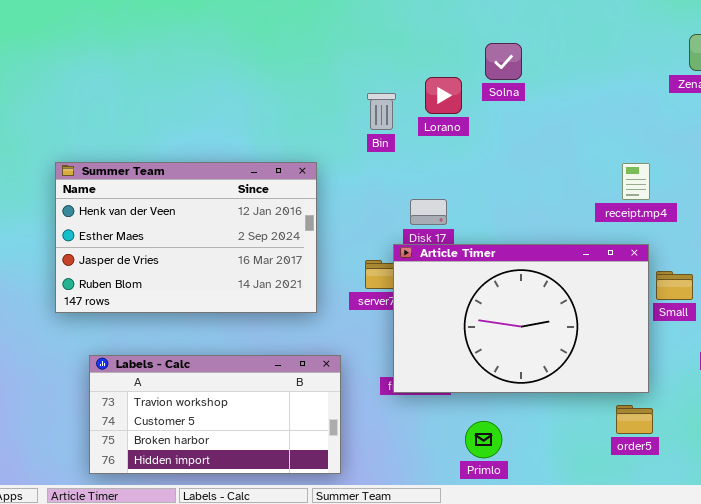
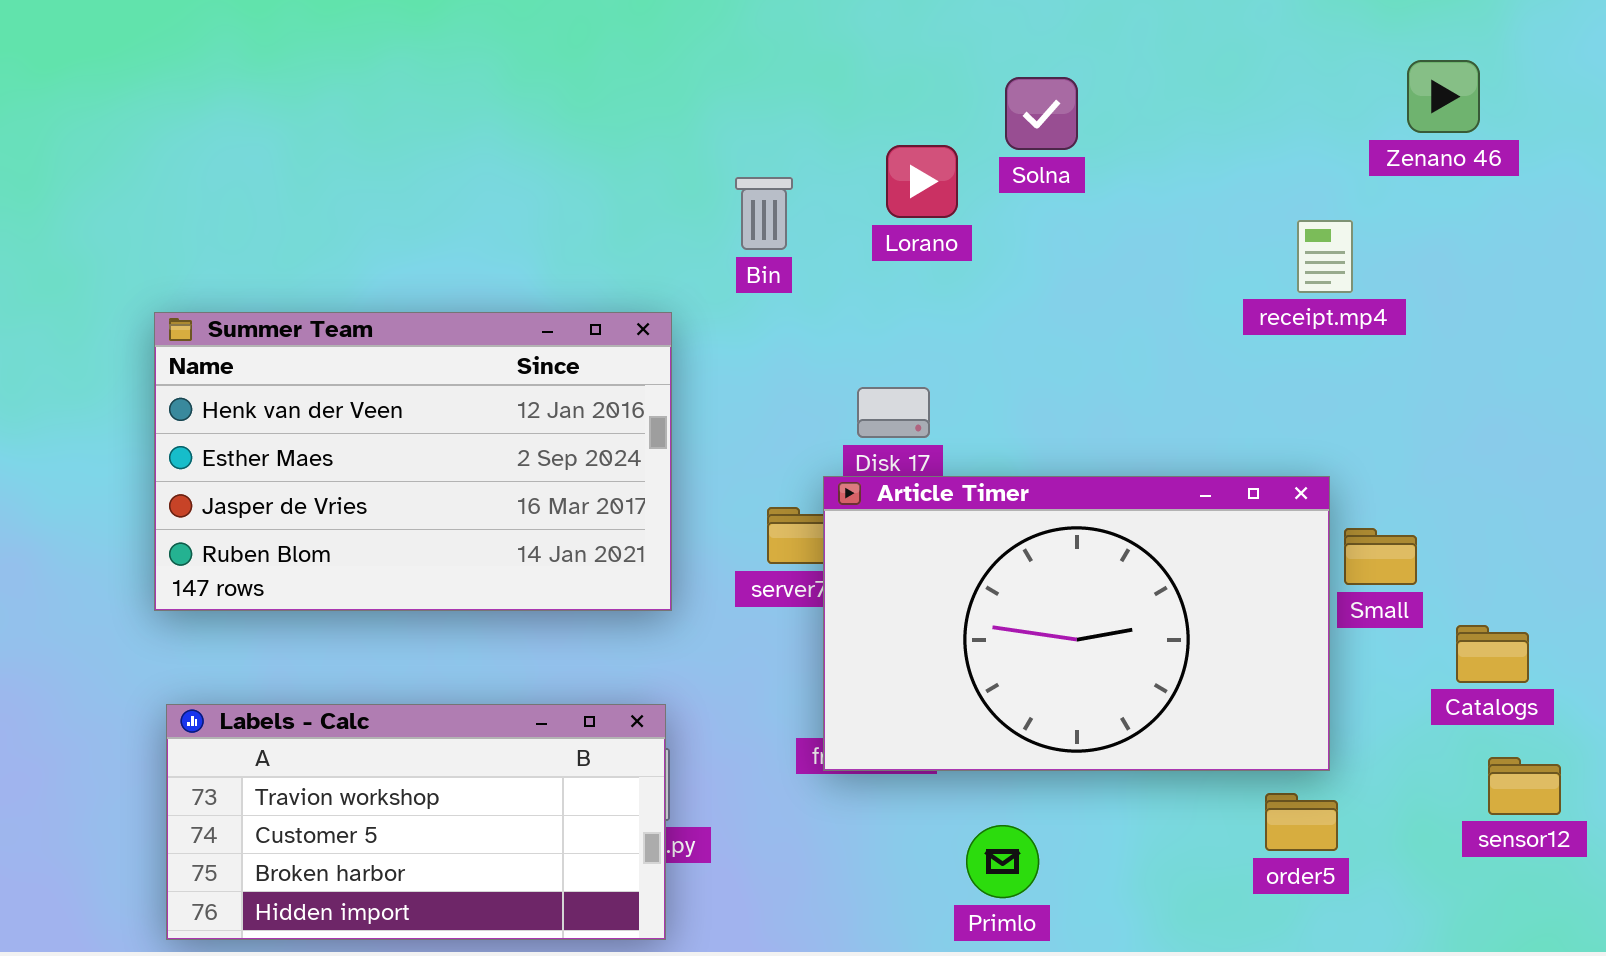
Bin: [367,93,396,130] -> [735,177,793,250], moved
receipt.mp4: [622,163,650,200] -> [1297,220,1353,293], moved
Labels - Calc: [89,355,341,474] -> [166,704,666,940], moved

